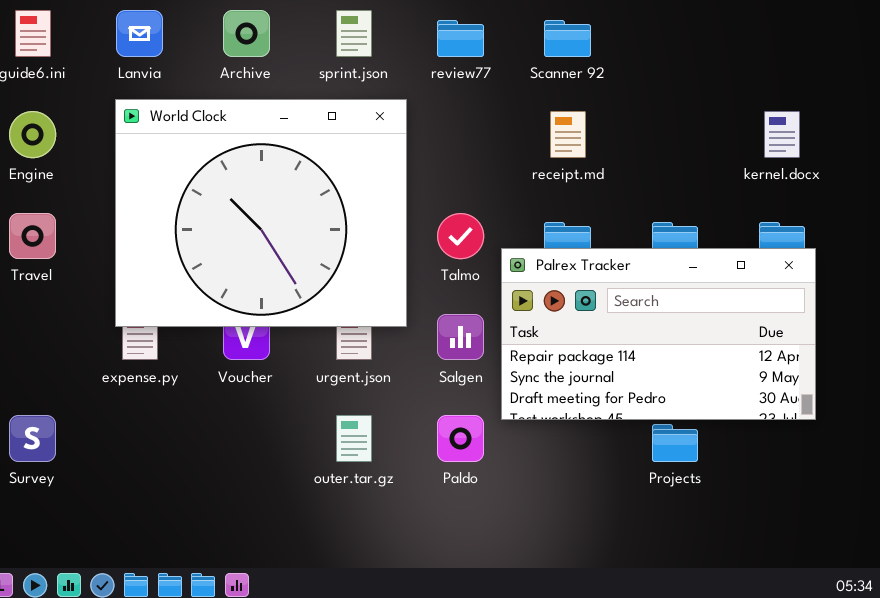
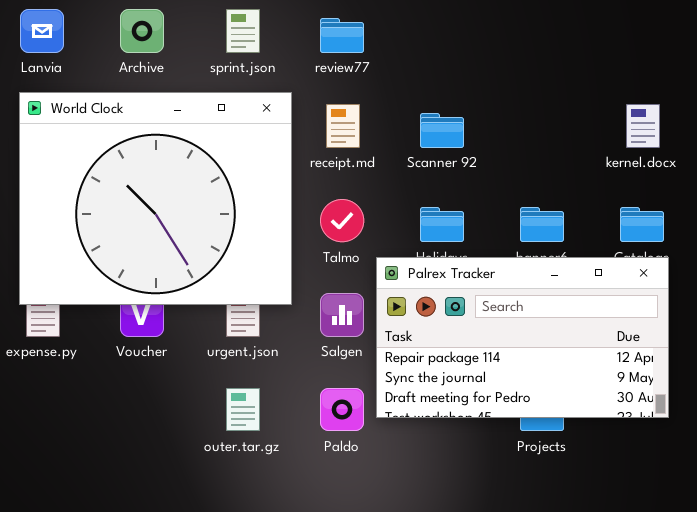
Scanner 92: [544,20,591,57] -> [420,113,464,148], moved
receipt.md: [550,111,586,158] -> [326,104,360,148], moved
Palrex Tracker: [501,248,816,420] -> [376,257,669,418], moved

